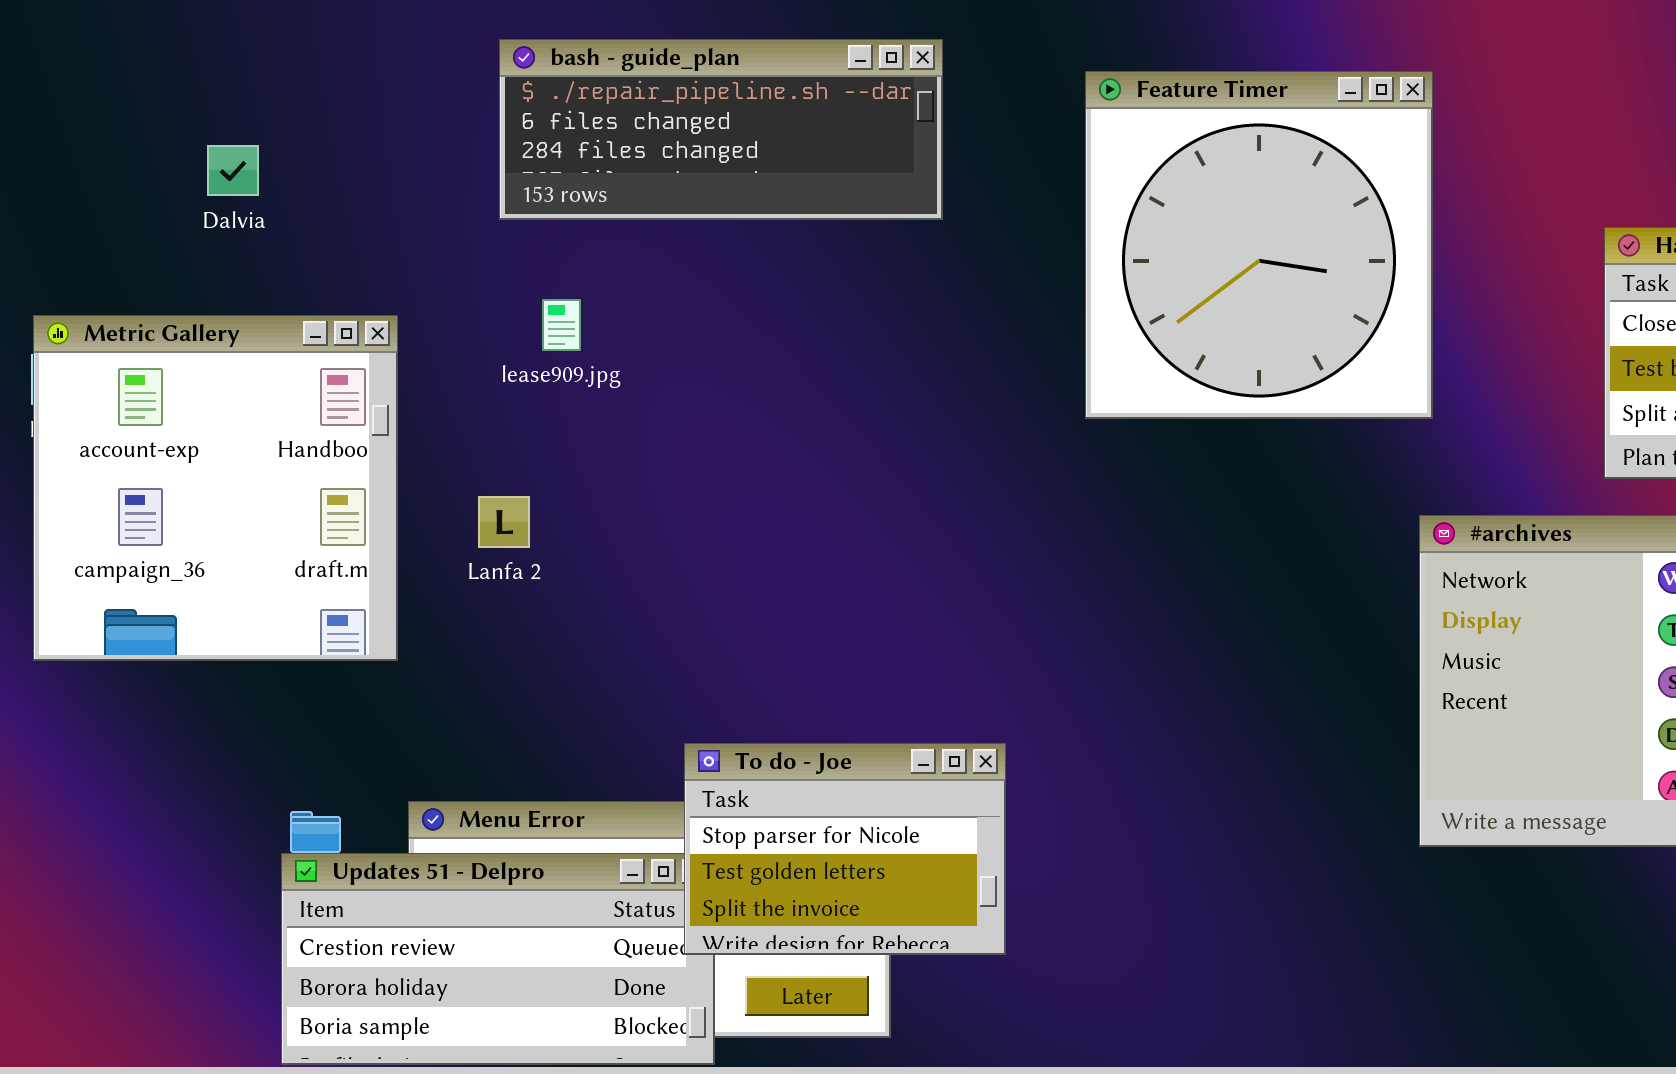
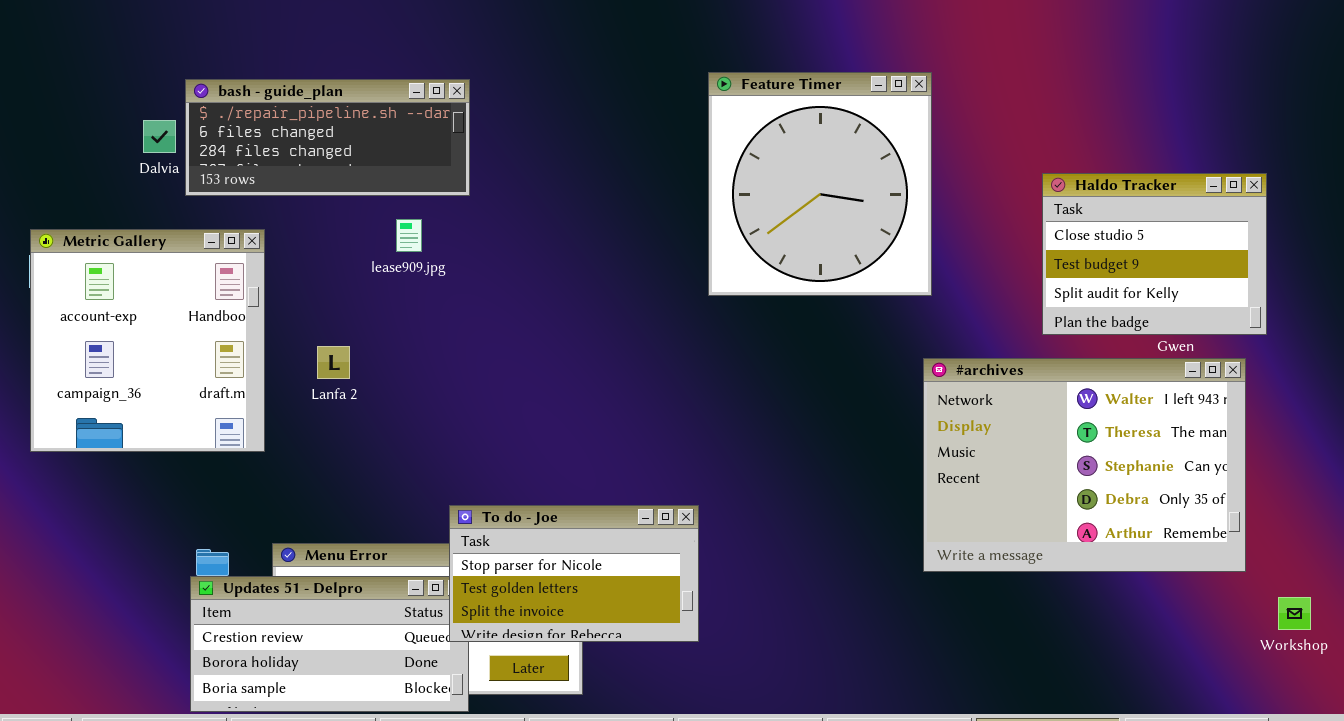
bash - guide_plan: [499,39,943,220] -> [185,79,470,196], moved
lease909.jpg: [542,299,581,351] -> [396,219,422,252], moved
To do - Joe: [684,743,1006,955] -> [449,505,699,642], resized

